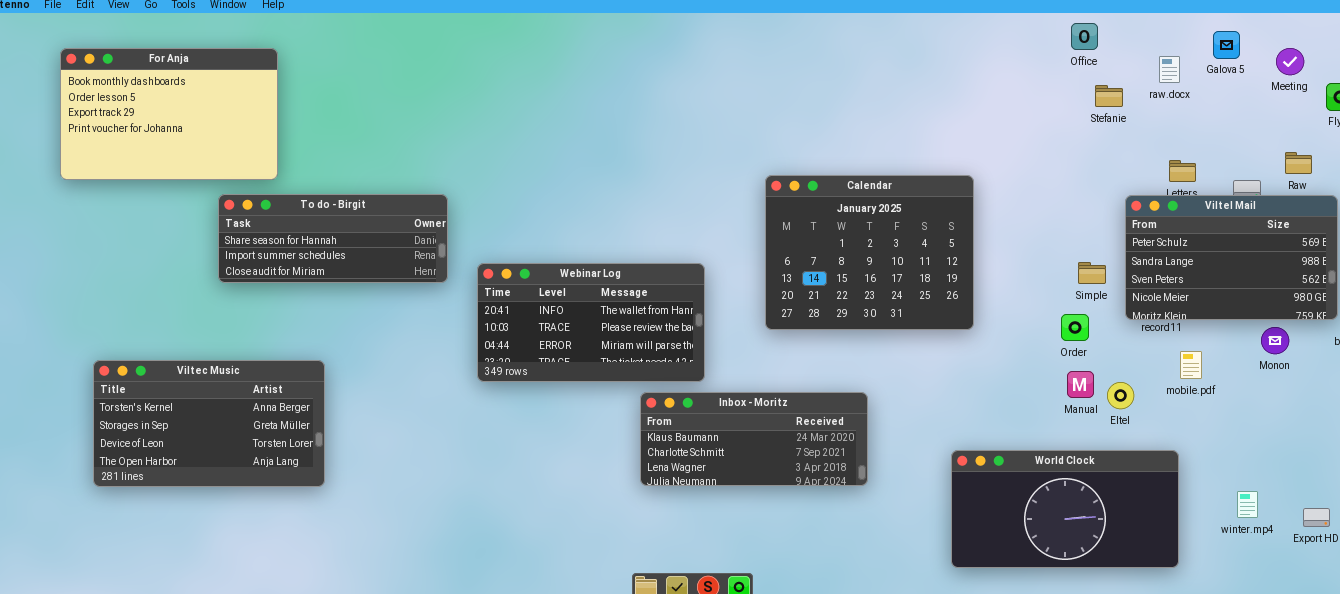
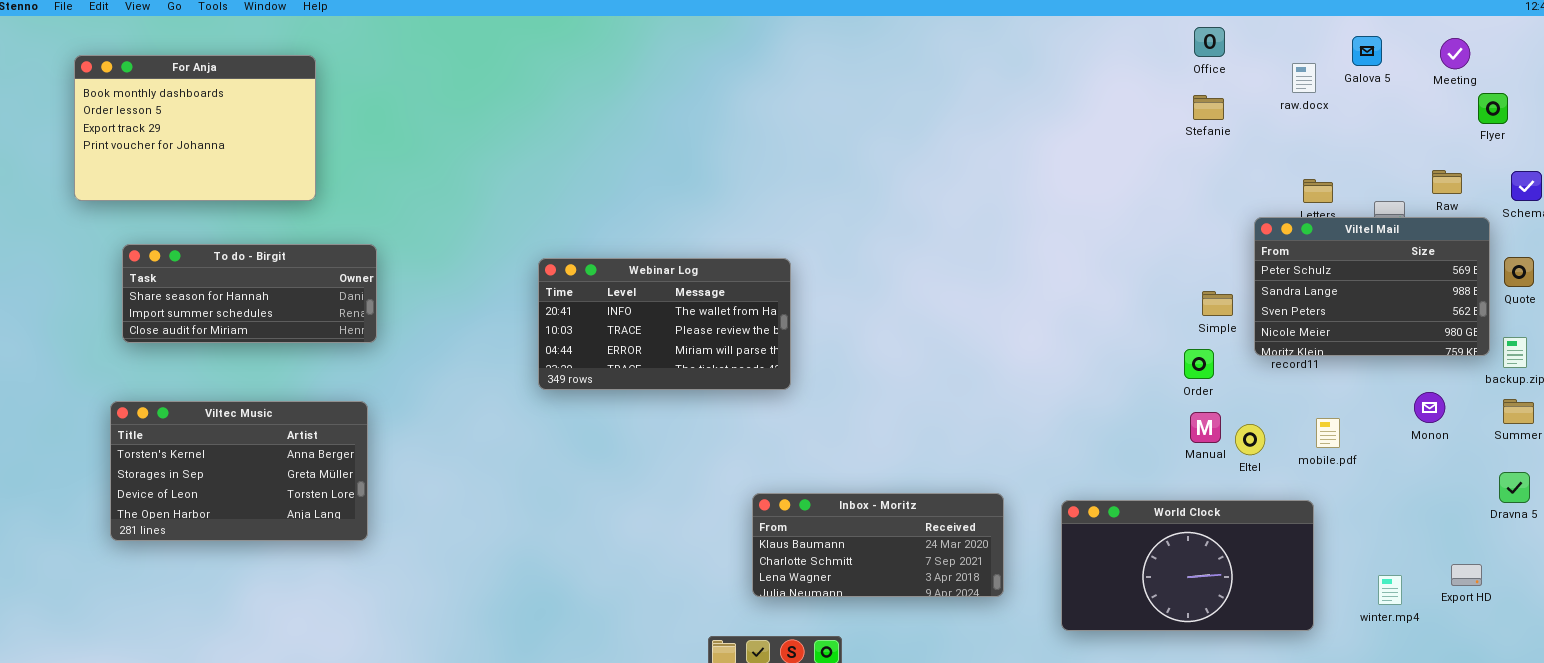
Meeting: [1276,48,1304,75] -> [1440,38,1470,69], moved
Stefanie: [1095,85,1123,107] -> [1193,95,1224,120], moved
Calendar: [765,175,974,330] -> none, closed
To do - Birgit: [218,194,448,283] -> [122,244,377,343], moved
Webinar Log: [477,263,705,382] -> [538,258,791,390], moved
Monon: [1261,327,1289,354] -> [1414,392,1445,423], moved
mobile.pdf: [1180,351,1202,379] -> [1316,418,1340,448], moved
Inbox - Moritz: [640,392,868,486] -> [752,493,1004,597], moved
winter.mp4: [1237,491,1258,518] -> [1378,575,1402,605], moved

